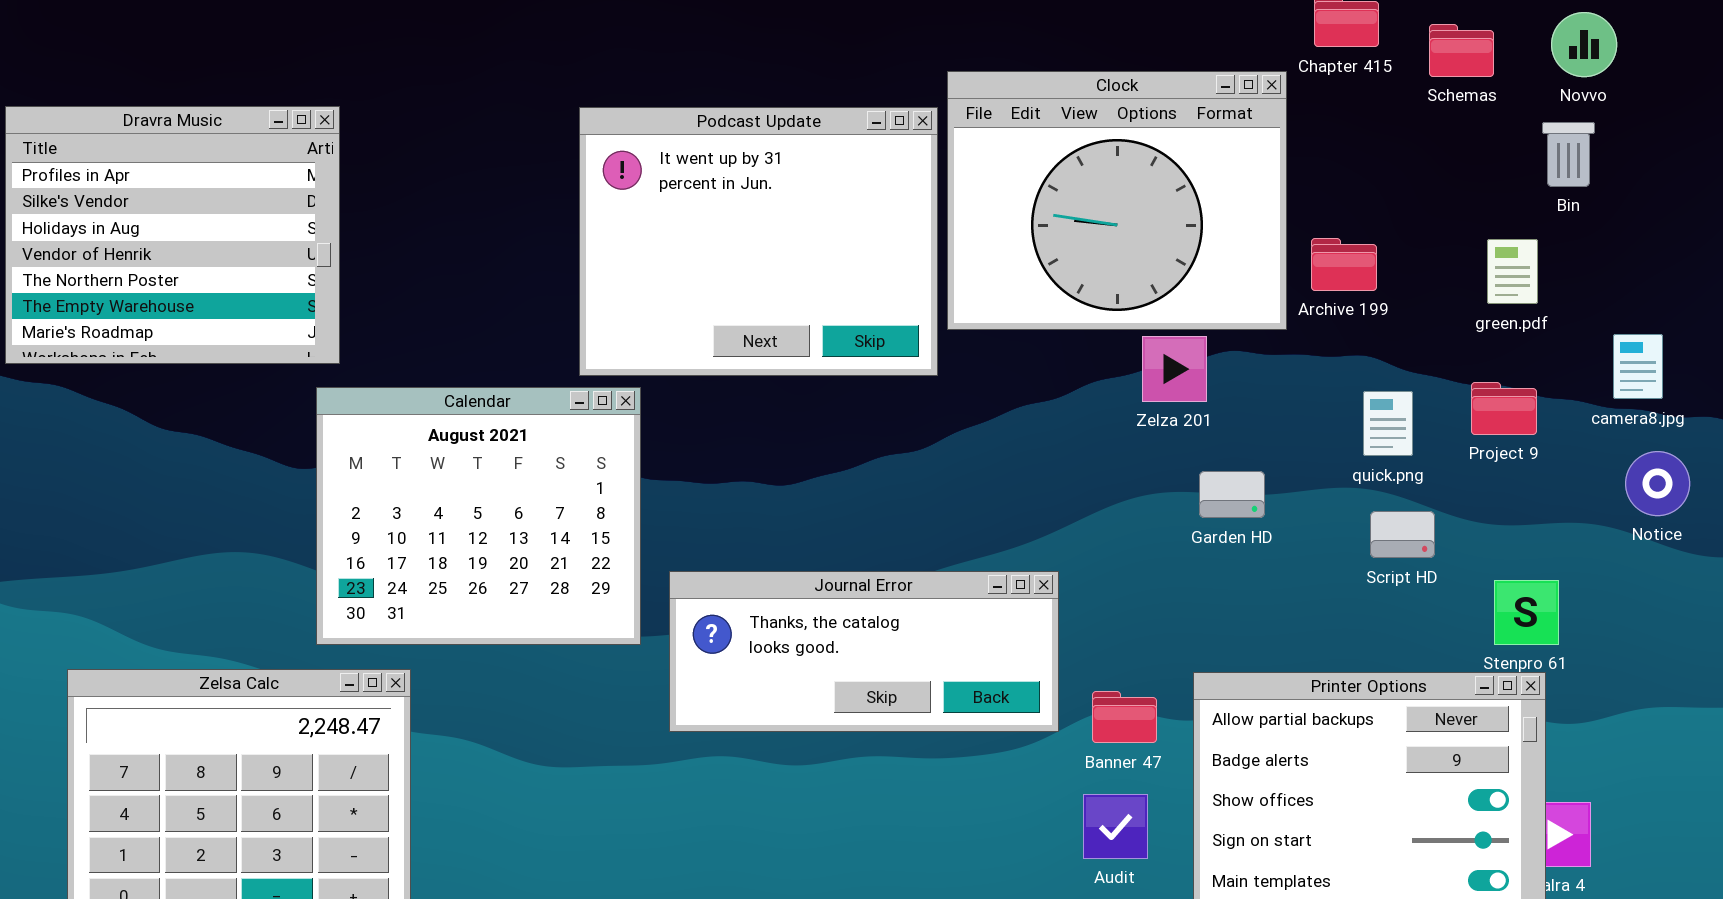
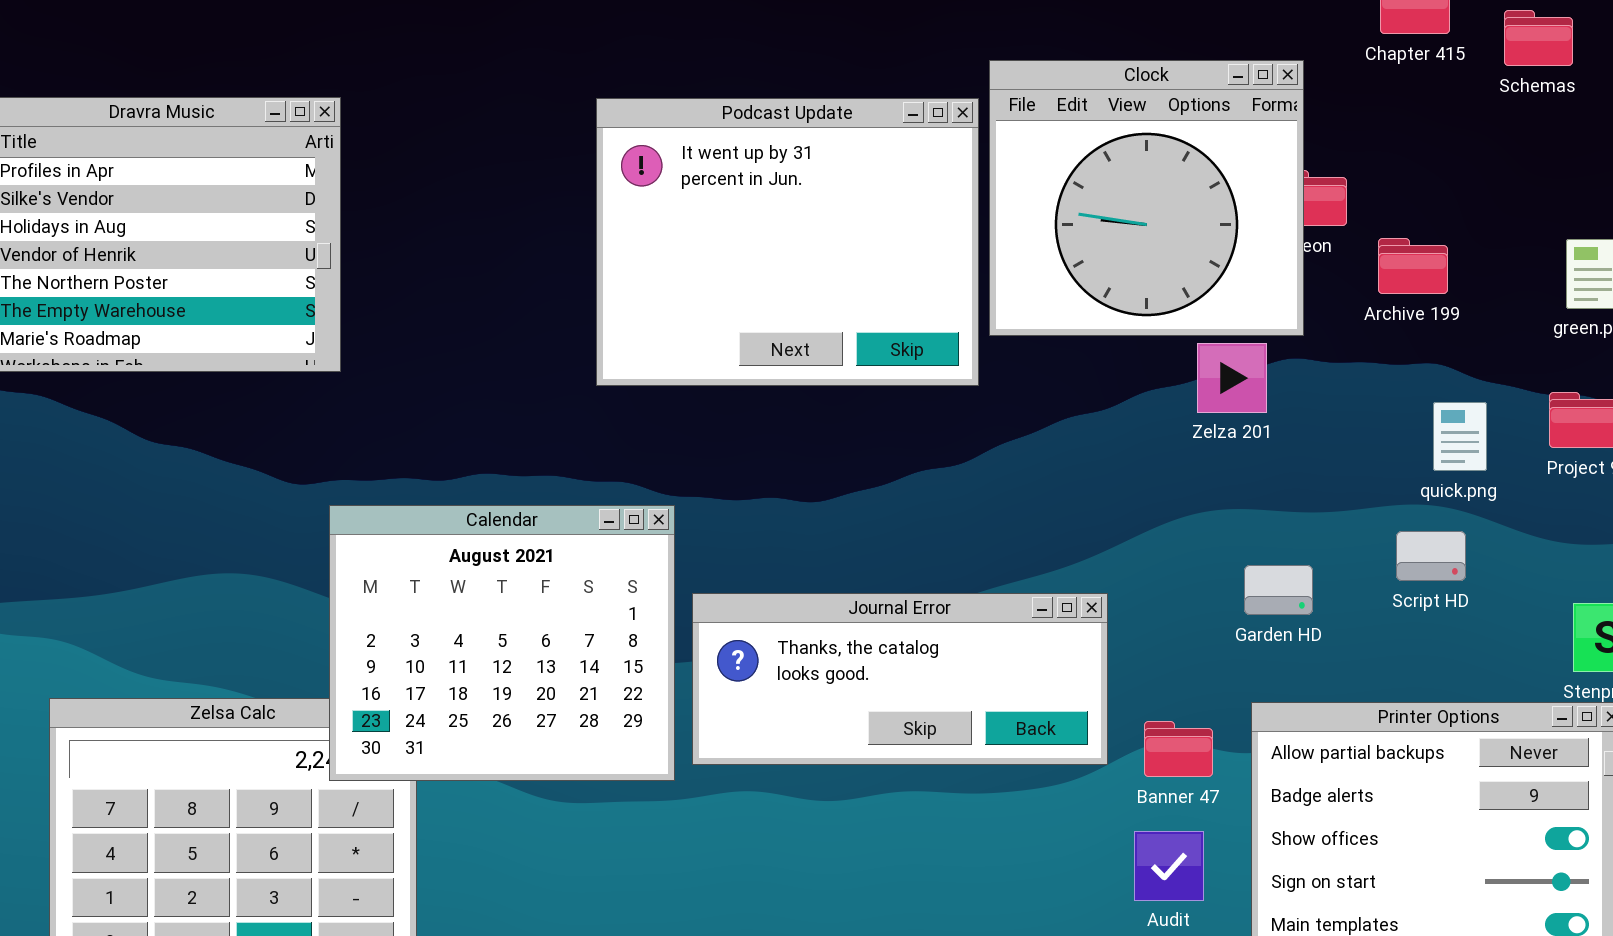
Clock: [947,71,1287,330] -> [989,60,1304,336], resized
Calendar: [316,387,641,645] -> [329,505,675,781], moved
Garden HD: [1199,471,1265,518] -> [1244,565,1313,615], moved
Script HD: [1370,511,1435,558] -> [1396,531,1466,581], moved

